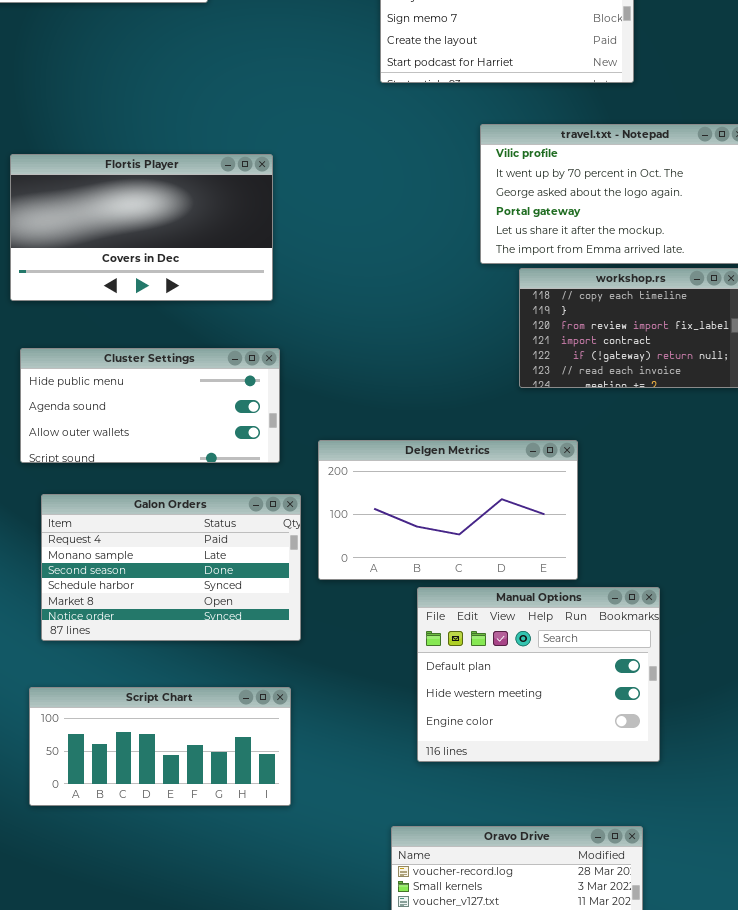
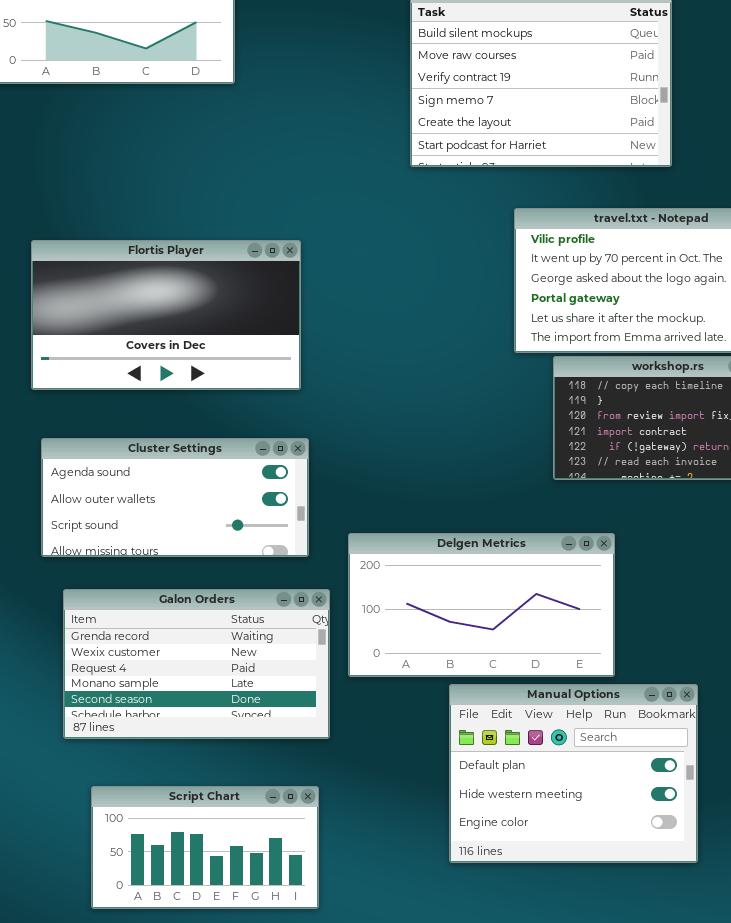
Cluster Settings: [20,348,280,463] -> [41,438,309,557], scrolled down 1 row
Galon Orders: [41,494,301,641] -> [63,589,330,739], scrolled up 2 rows
Script Chart: [29,687,291,806] -> [91,786,319,909], resized

